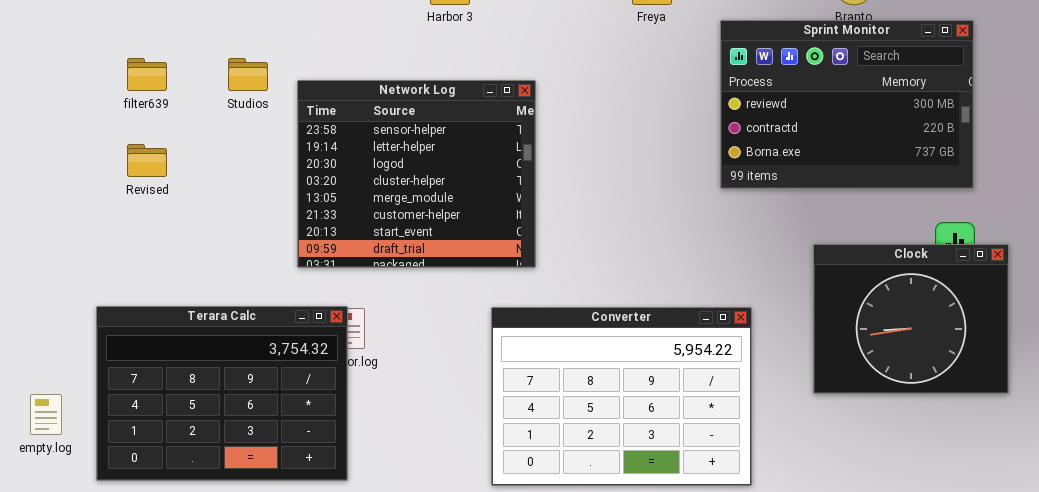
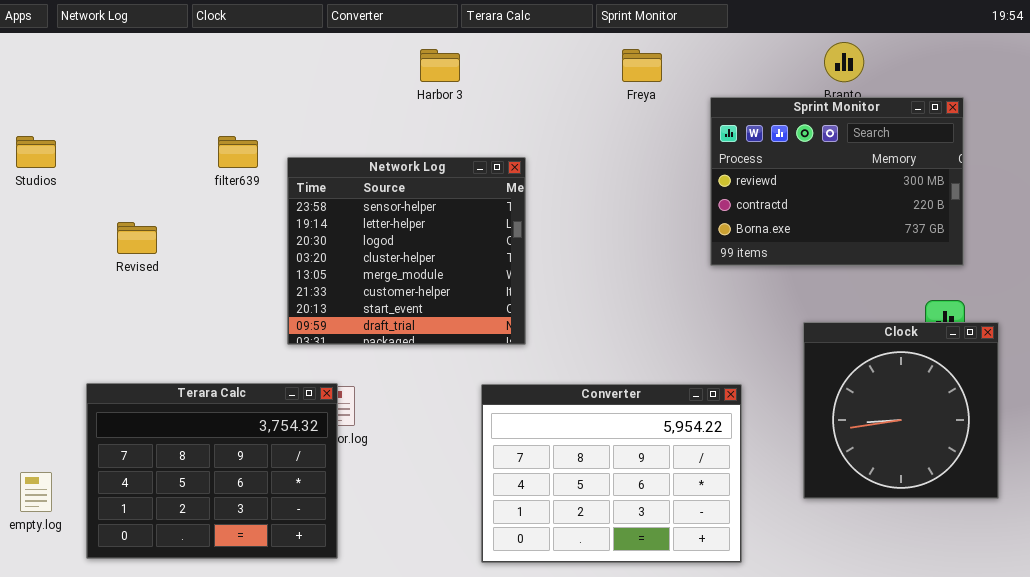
filter639: [127,58,167,91] -> [218,136,258,168], moved
Studios: [228,58,268,91] -> [16,136,56,168], moved
Clock: [813,244,1009,394] -> [803,322,999,499], resized

